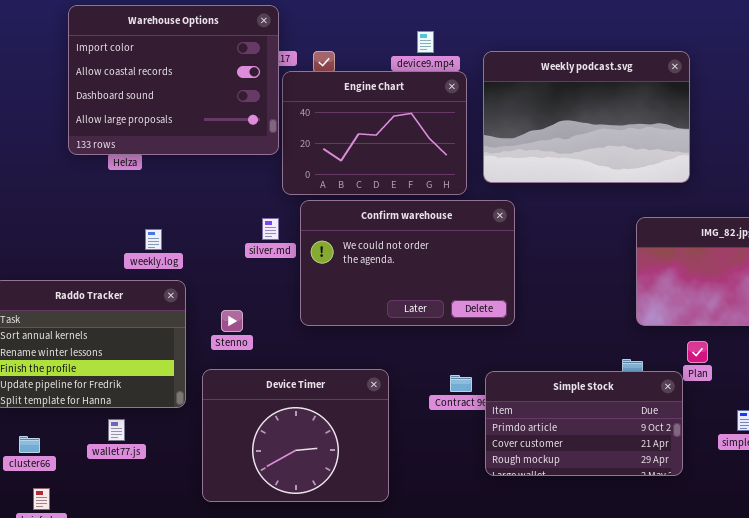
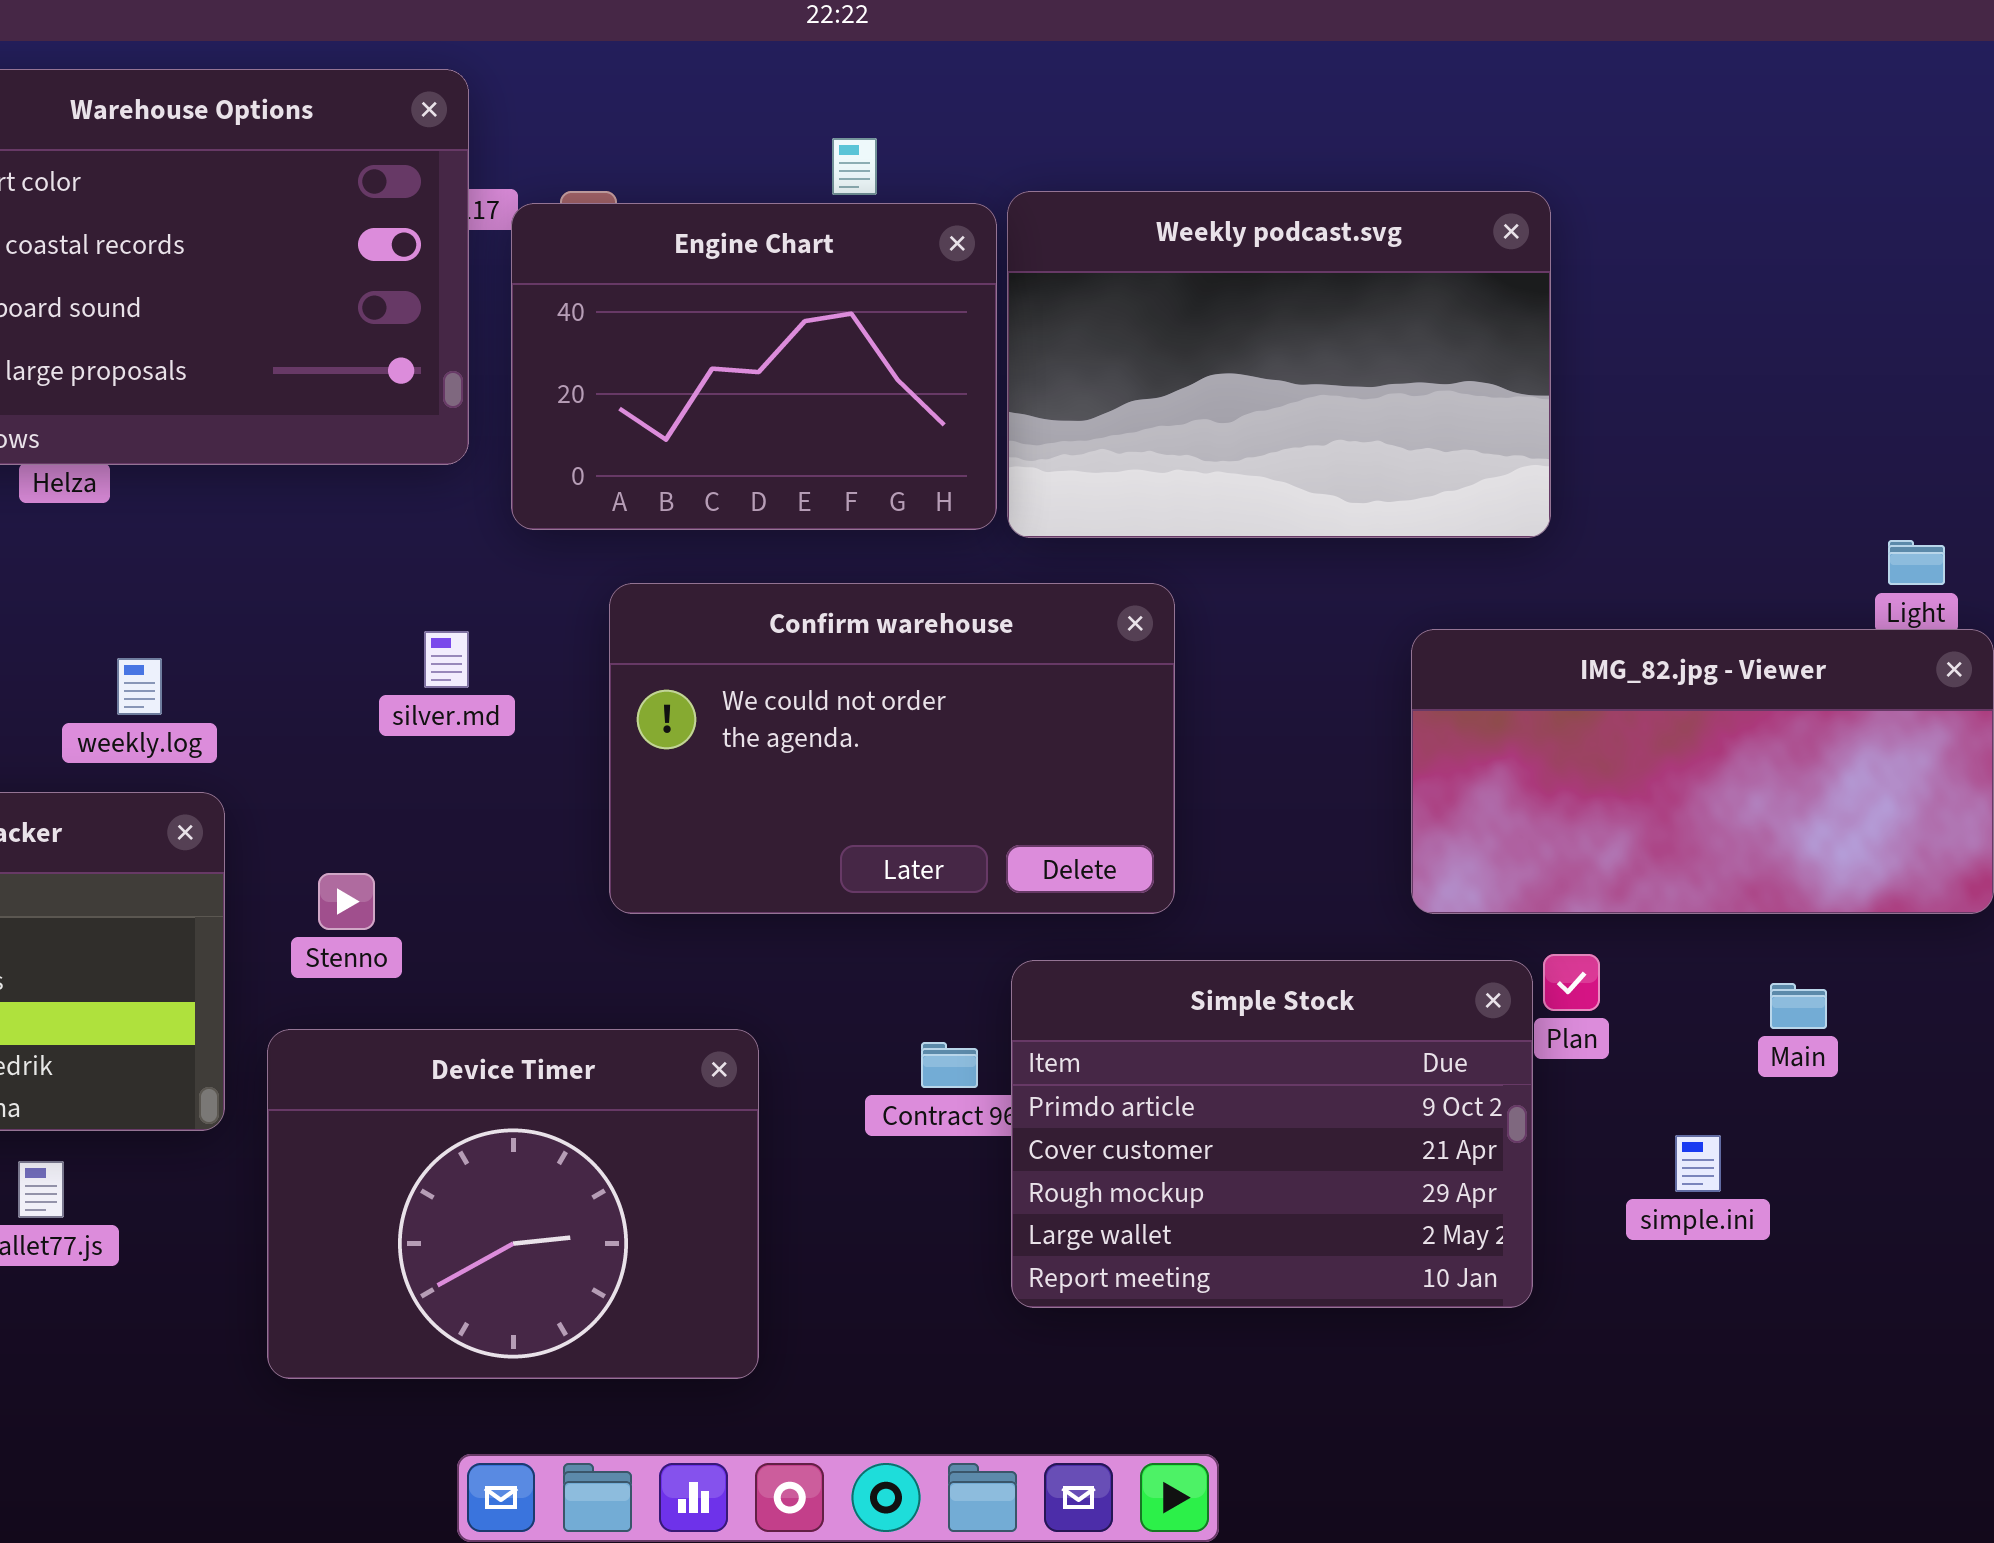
Engine Chart: [282,71,467,195] -> [511,203,997,530], moved
Confirm warehouse: [300,200,515,326] -> [609,583,1175,914], moved
Simple Stock: [485,371,683,476] -> [1011,960,1533,1308], resized

